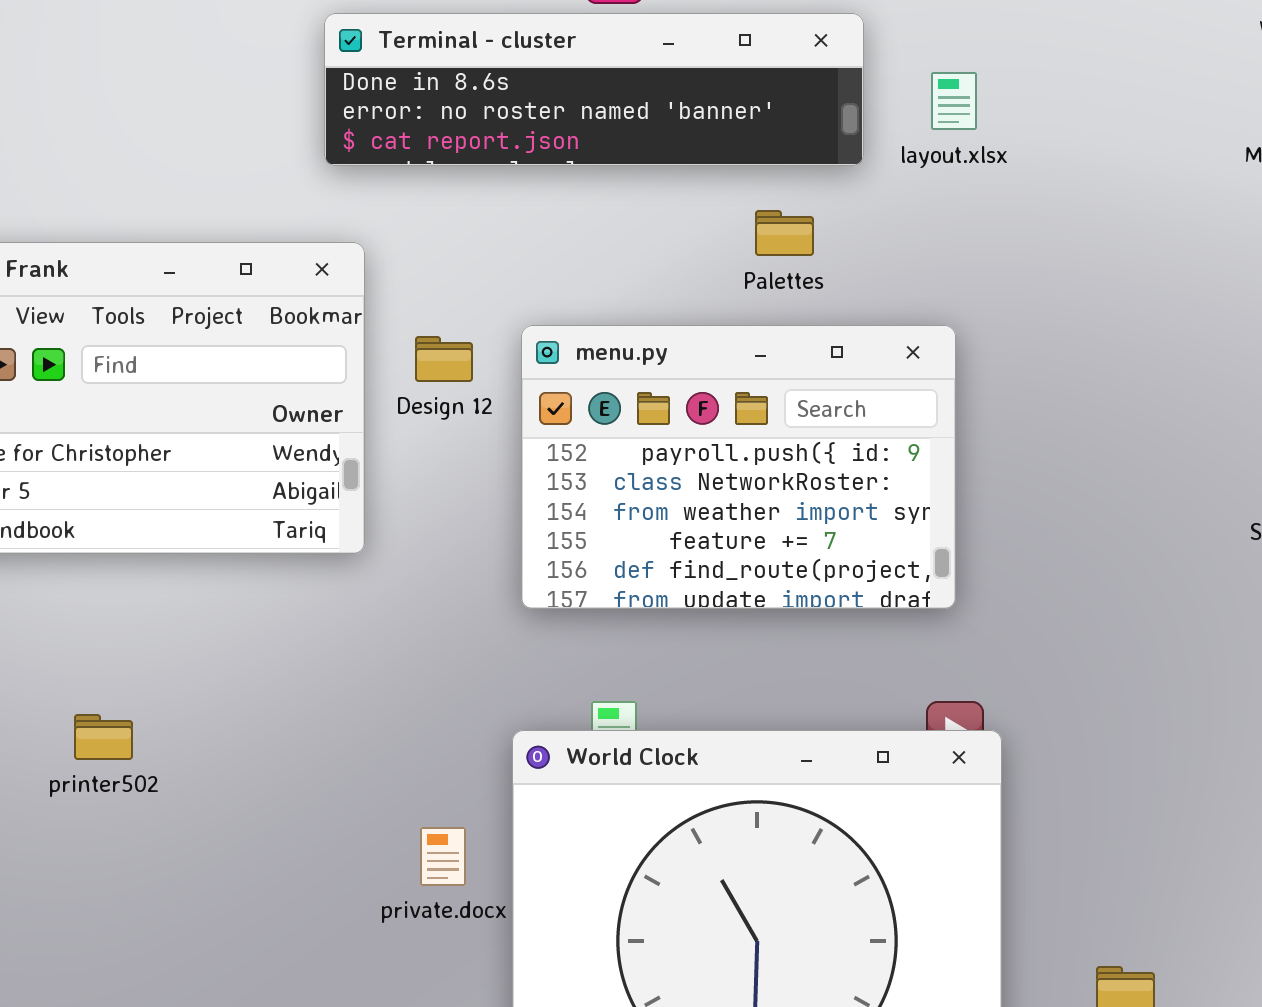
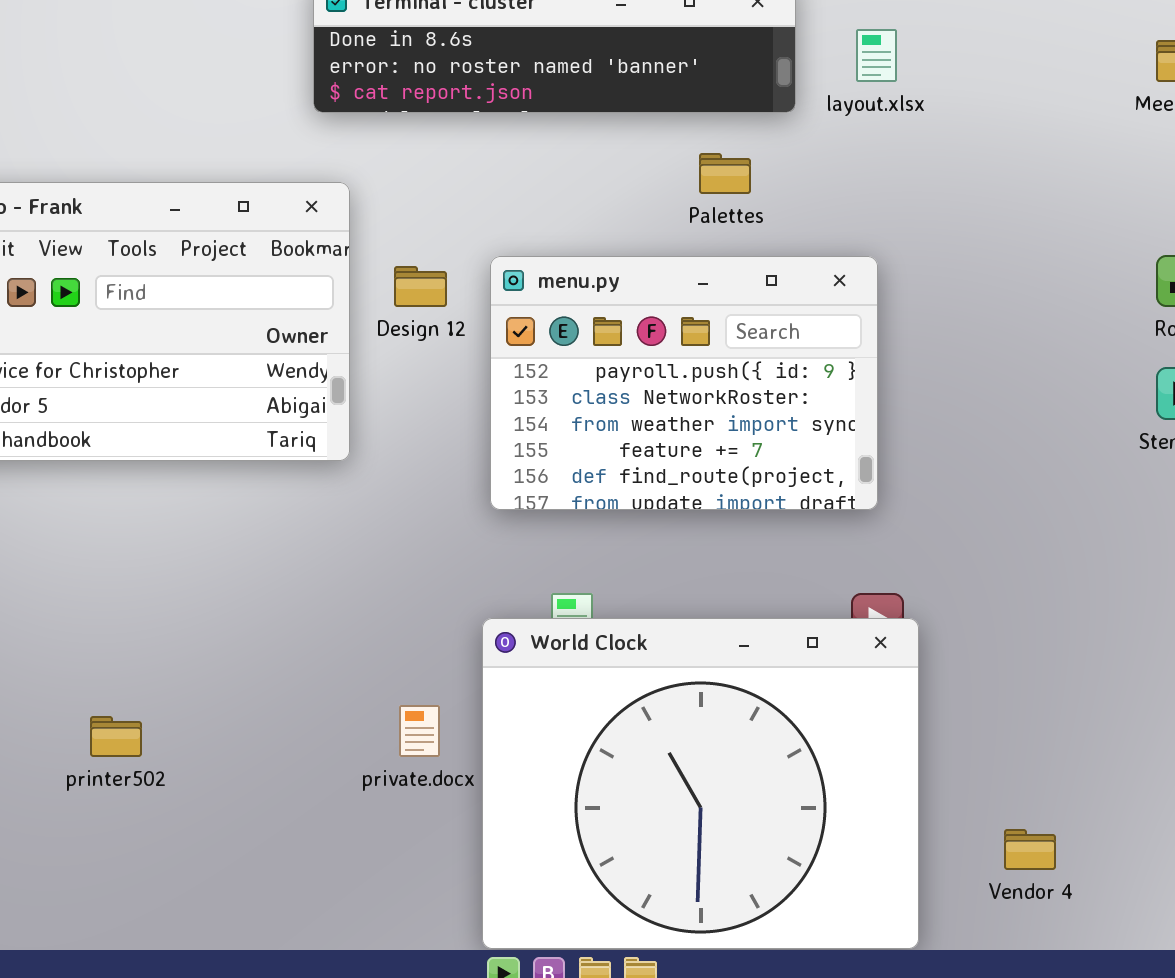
printer502: [74,714,133,760] -> [90,716,142,757], moved

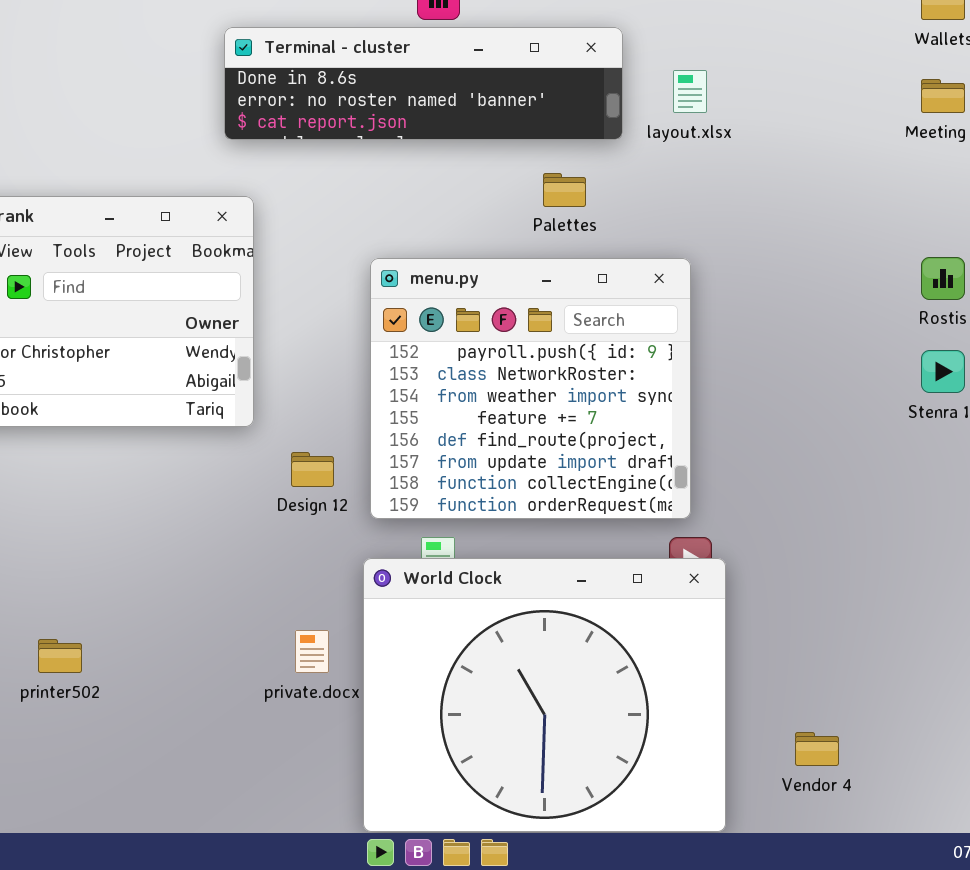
menu.py: [490,256,878,510] -> [370,258,691,519], resized
Design 12: [394,266,447,307] -> [291,452,334,487], moved

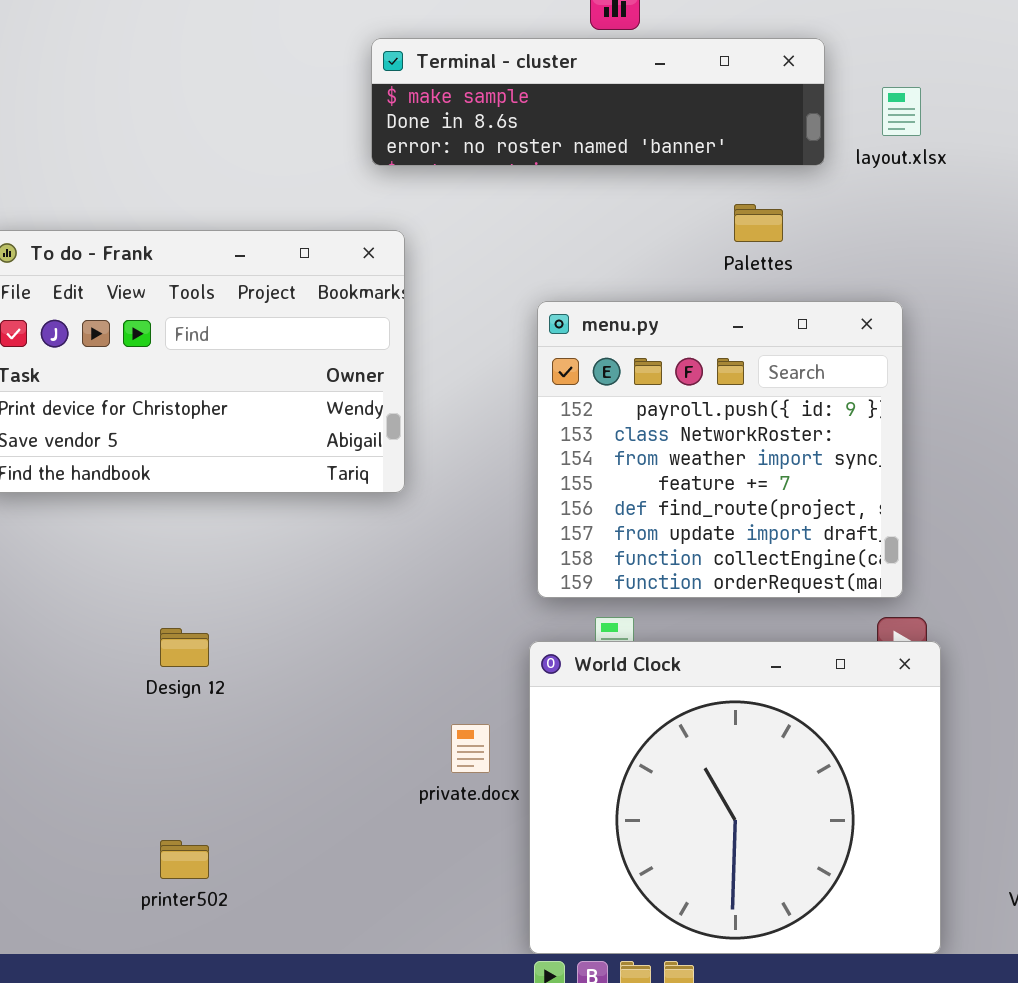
Terminal - cluster: [224,27,623,140] -> [371,38,825,166], scrolled up 1 row
Design 12: [291,452,334,487] -> [160,628,209,667], moved
printer502: [38,639,82,673] -> [160,840,209,879], moved

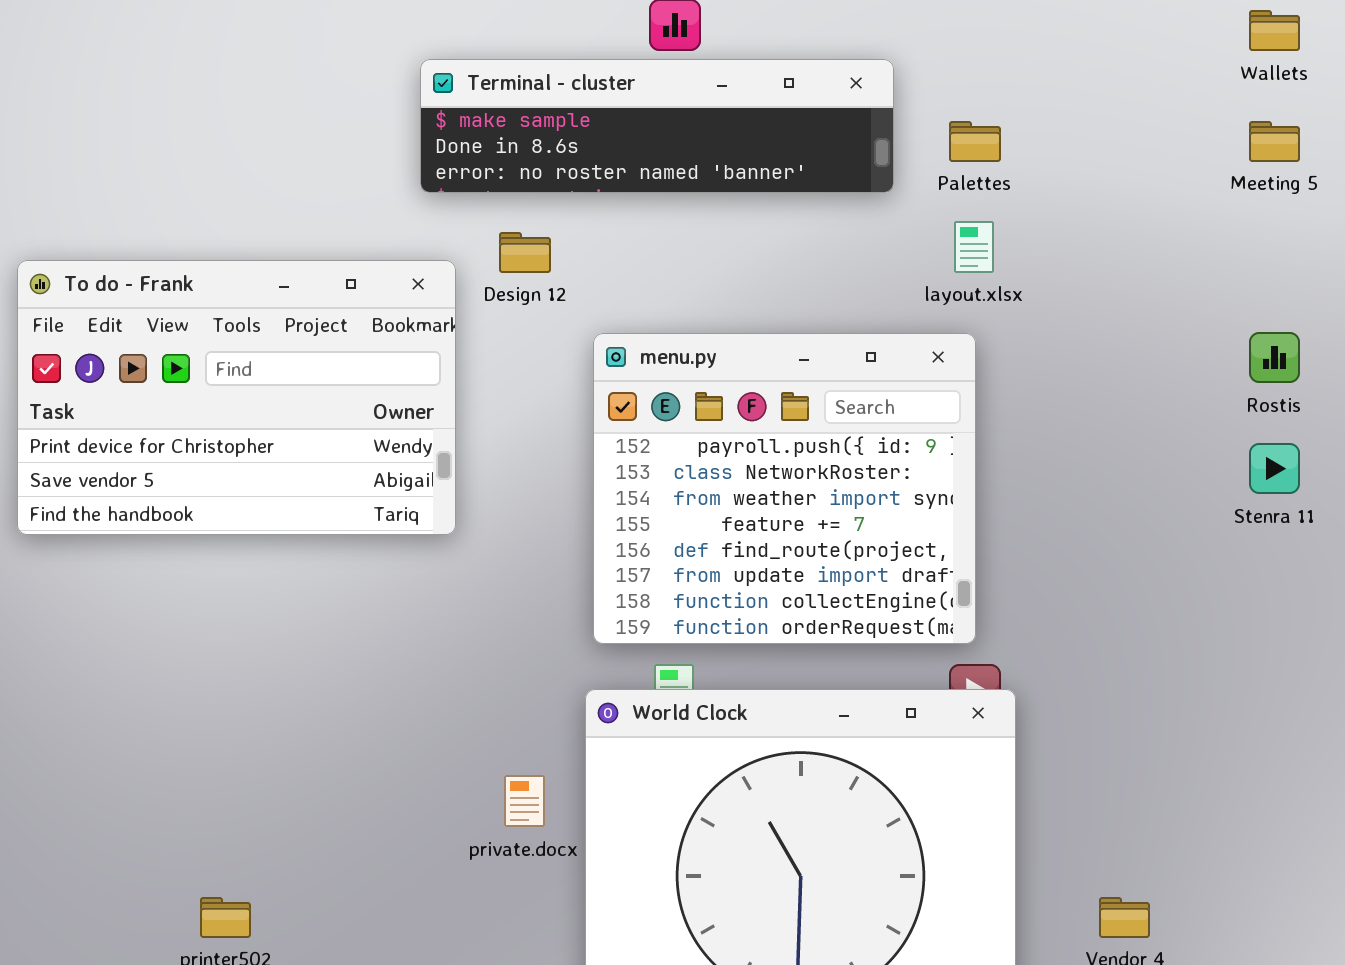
layout.xlsx: [882,87,921,136] -> [954,221,994,273], moved
Palettes: [734,204,783,242] -> [949,121,1001,162], moved
Design 12: [160,628,209,667] -> [499,232,551,273], moved

